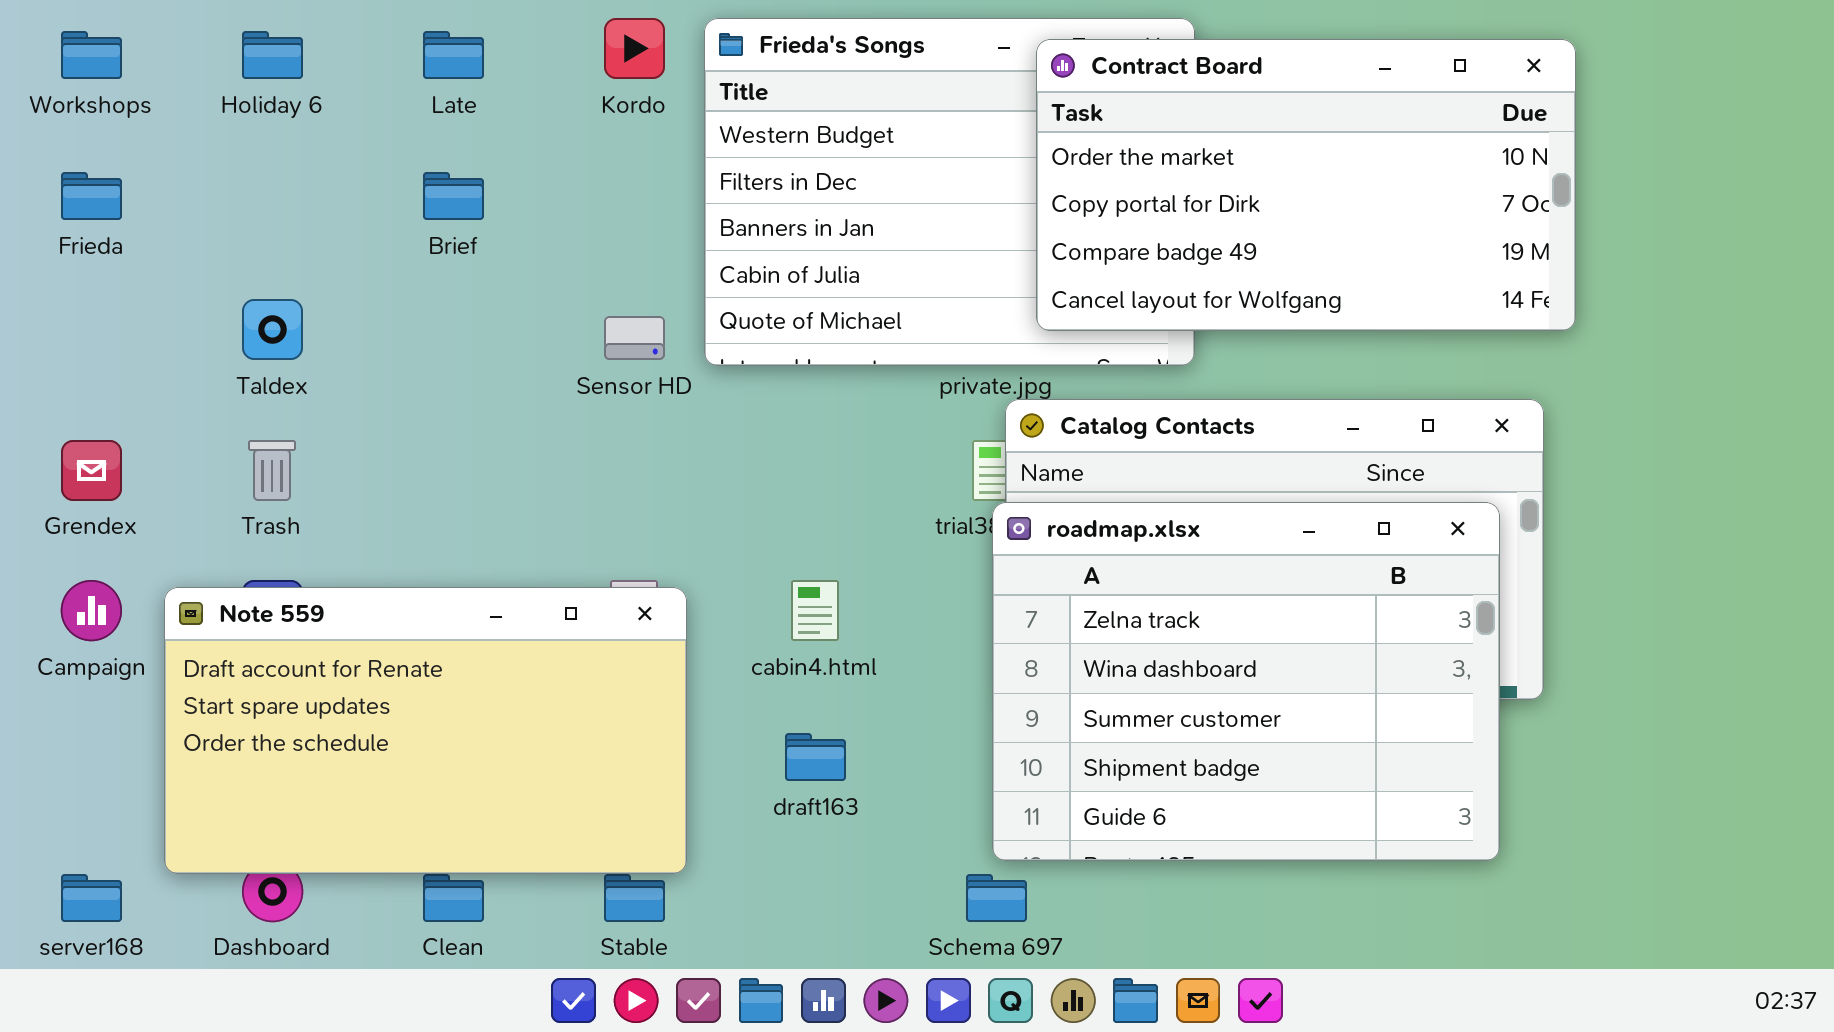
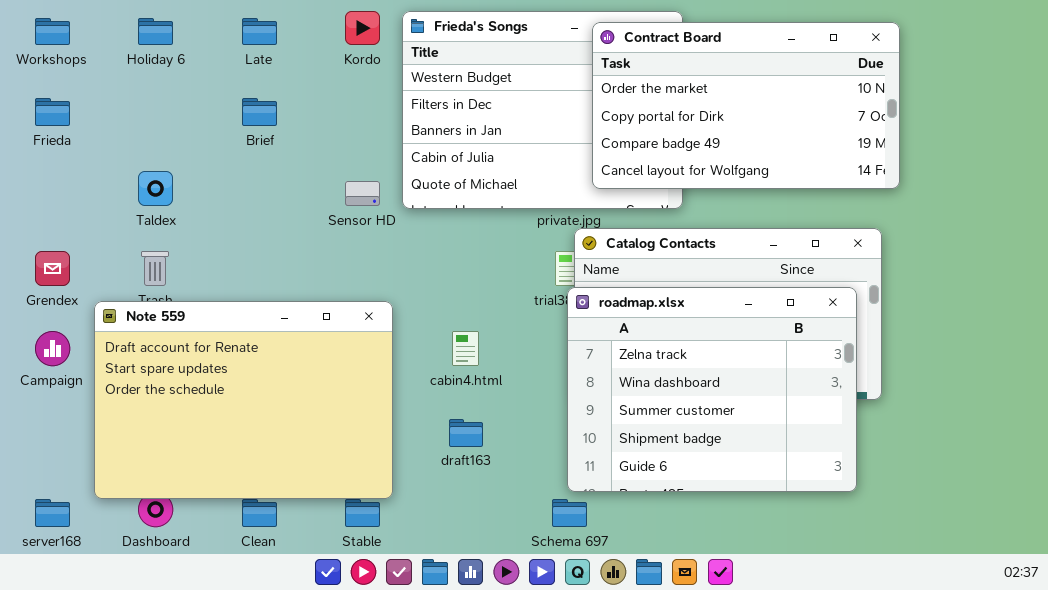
Note 559: [164,587,687,874] -> [94,301,393,499], resized

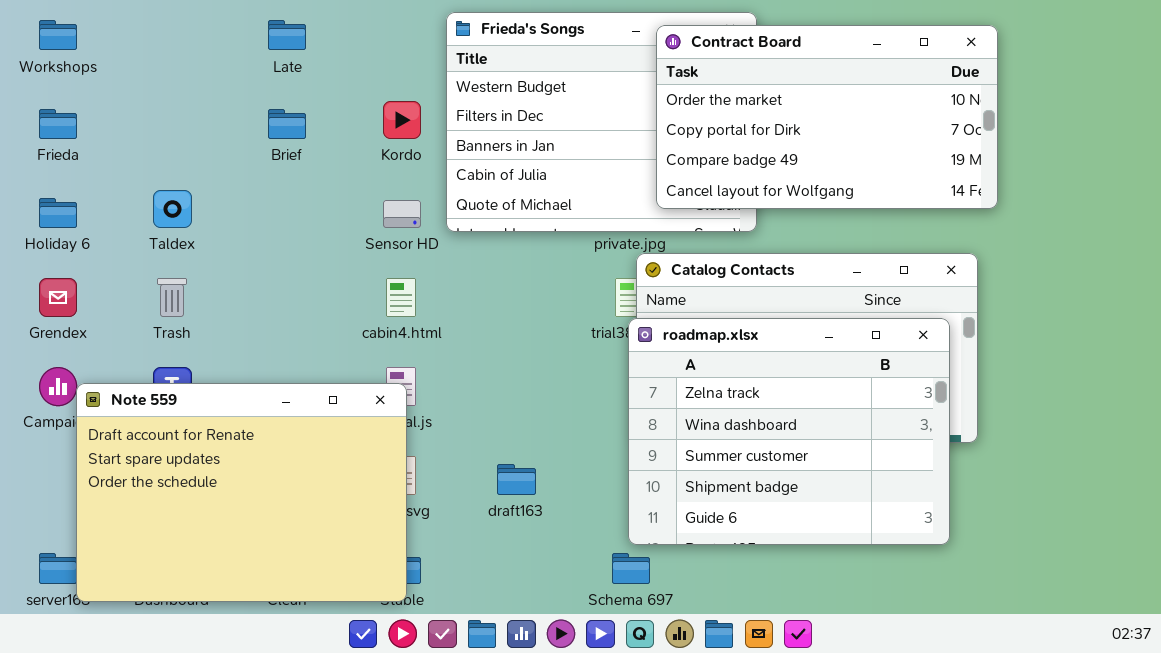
Kordo: [345,11,380,45] -> [383,101,421,139], moved
Holiday 6: [138,18,173,45] -> [39,198,77,228], moved
Note 559: [94,301,393,499] -> [76,383,407,602], moved
cabin4.html: [452,331,479,366] -> [386,278,416,317], moved

